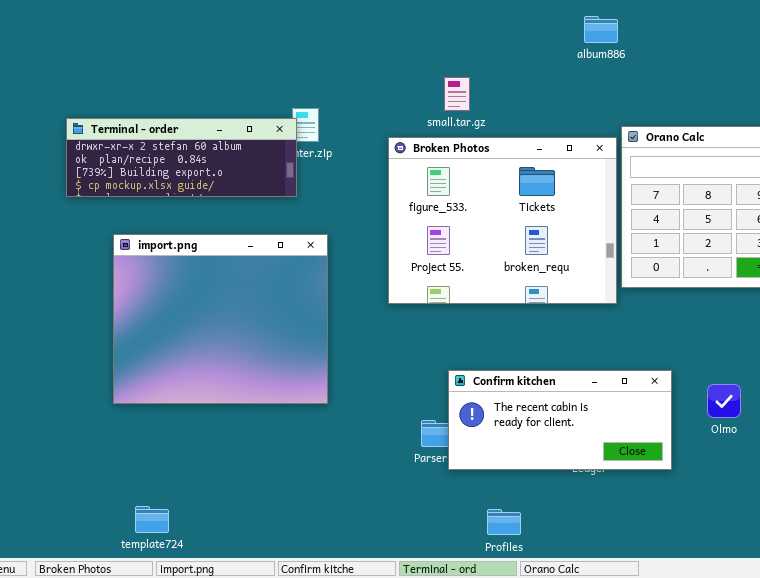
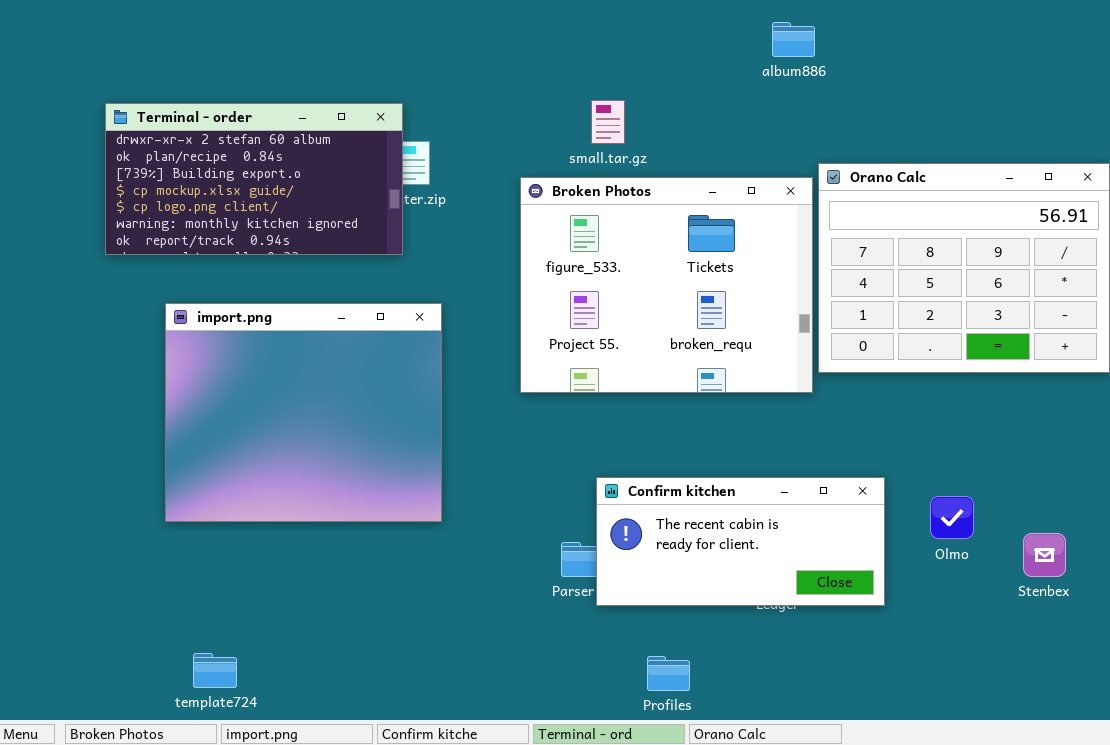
Terminal - order: [66,118,297,197] -> [105,103,403,255], resized

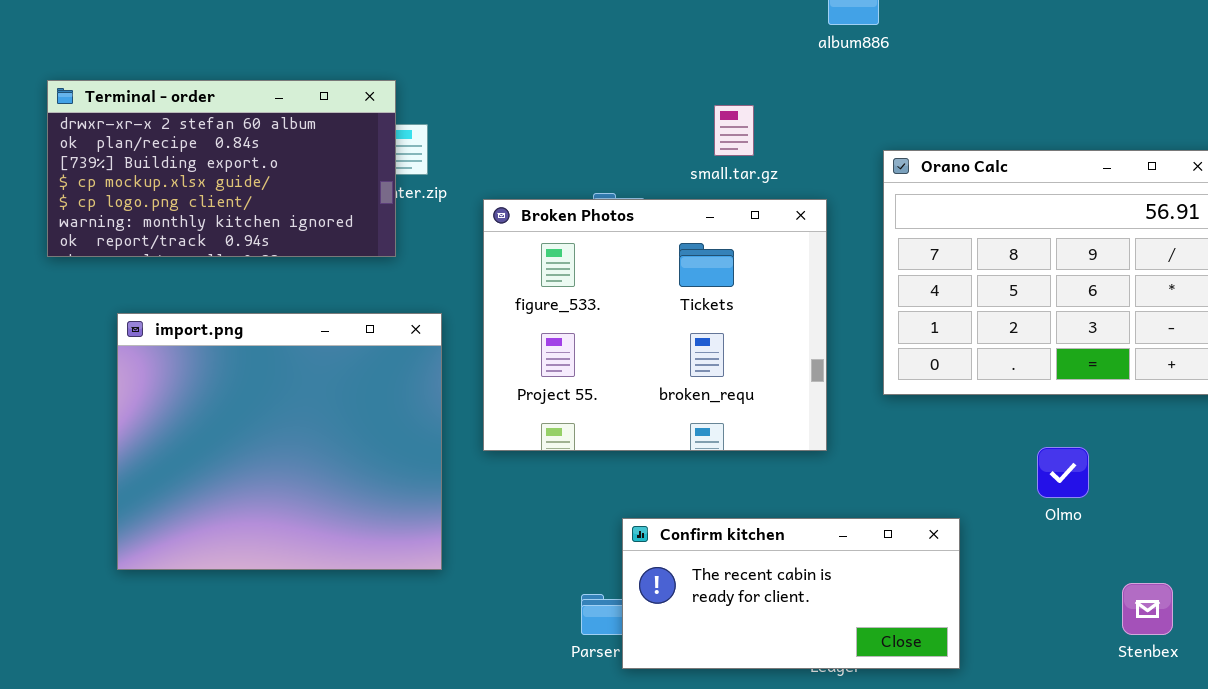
small.tar.gz: [591,100,625,144] -> [714,105,754,156], moved
Broken Photos: [520,177,813,393] -> [483,199,827,451], moved
Olmo: [930,496,974,539] -> [1037,447,1089,498], moved

